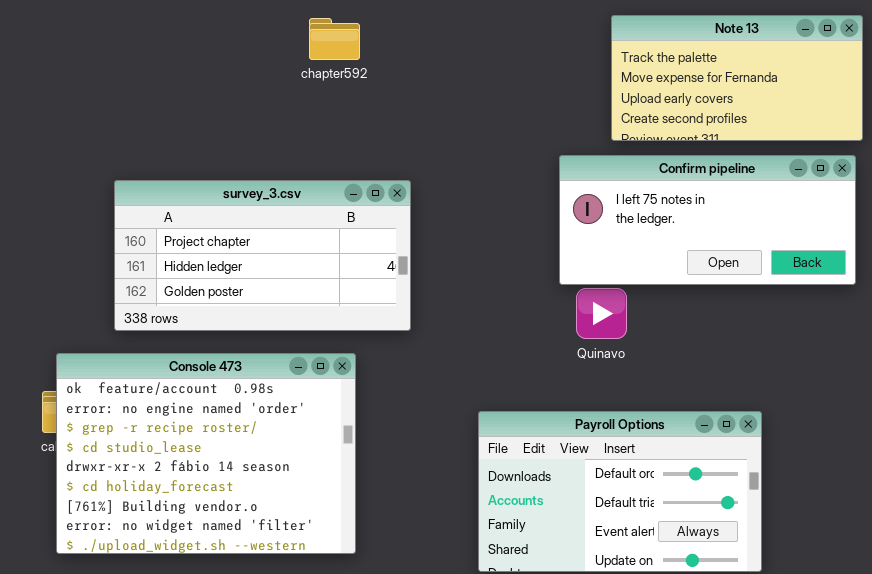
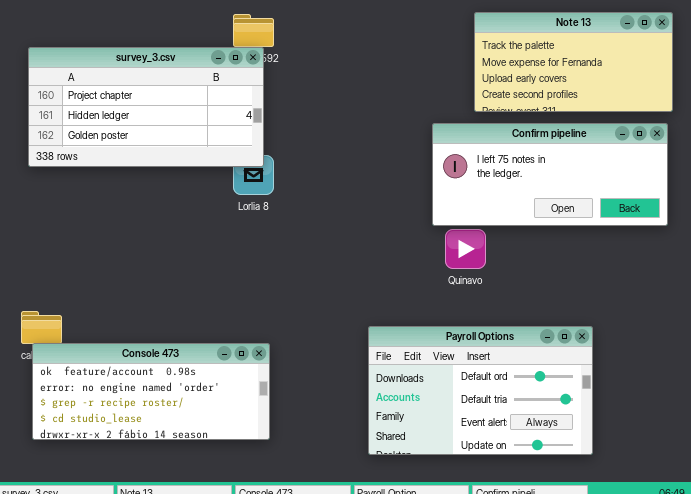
survey_3.csv: [114,180,411,331] -> [28,47,264,167], moved
Console 473: [56,353,356,554] -> [32,343,270,440], resized

